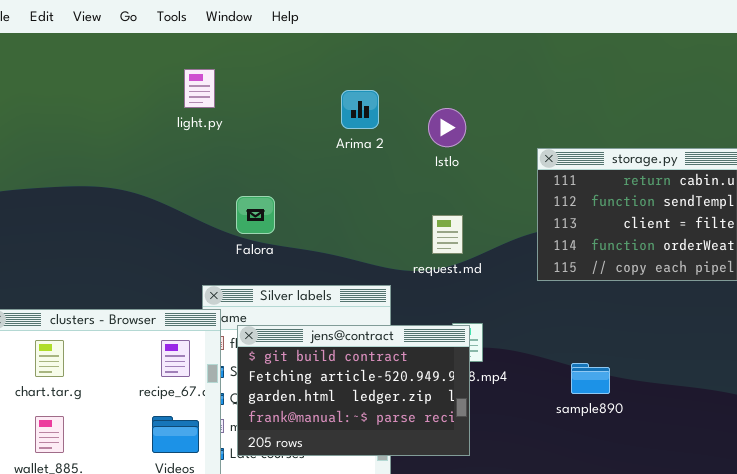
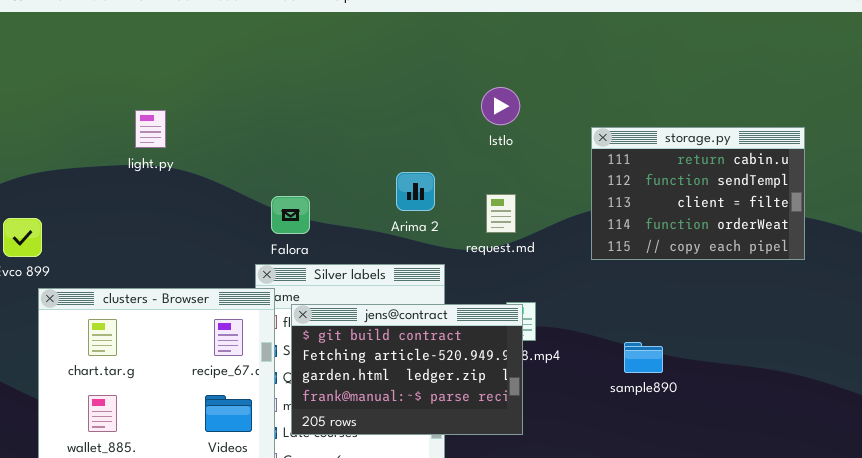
light.py: [184,69,215,108] -> [135,110,166,148], moved
Arima 2: [341,90,379,129] -> [396,172,435,211], moved
Falora: [236,196,275,234] -> [271,196,310,234], moved

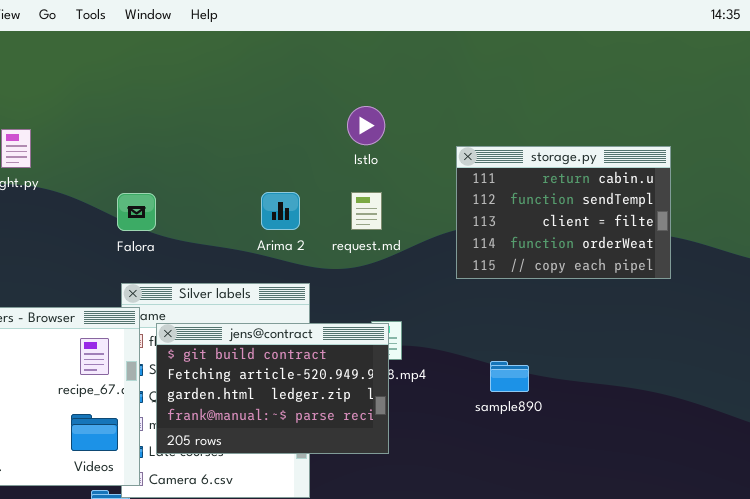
request.md: [486,194,516,233] -> [351,192,382,230], moved
Falora: [271,196,310,234] -> [117,193,156,231], moved

